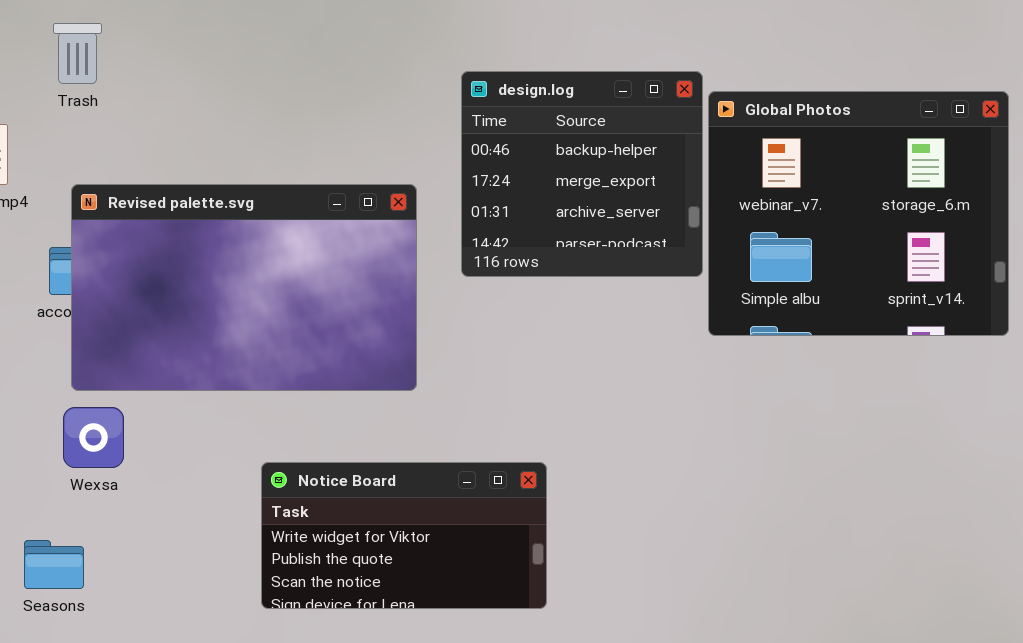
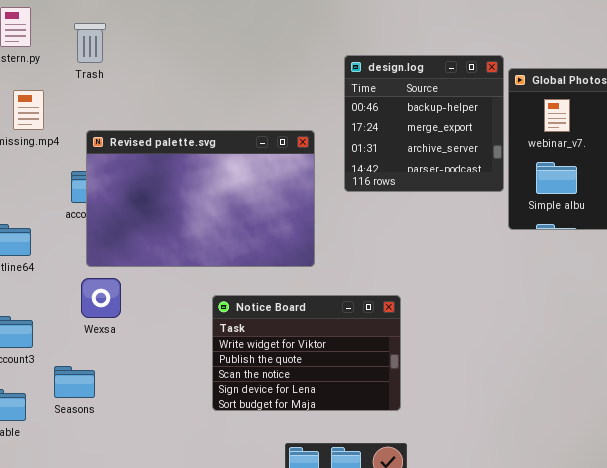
Notice Board: [261,462,547,609] -> [212,295,401,411], resized

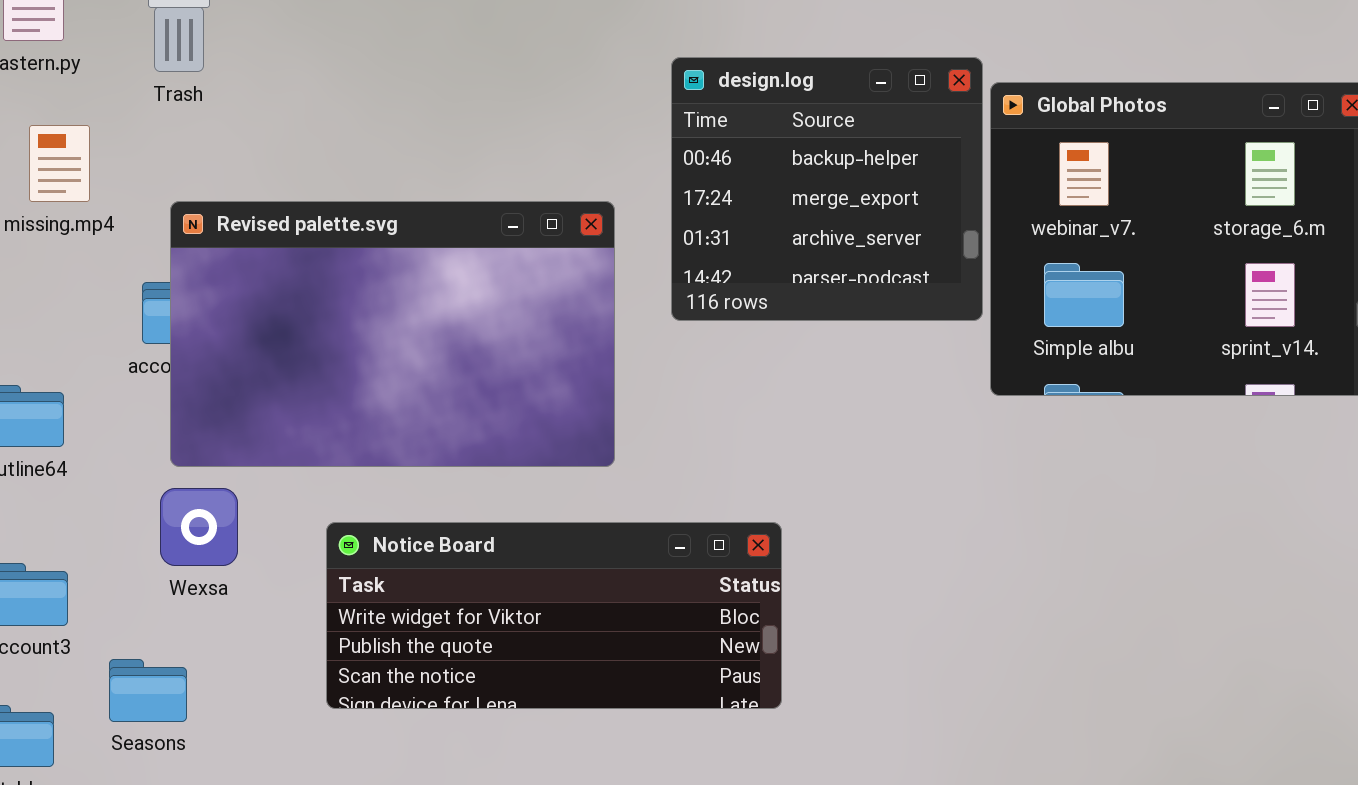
Notice Board: [212,295,401,411] -> [326,522,782,709], resized

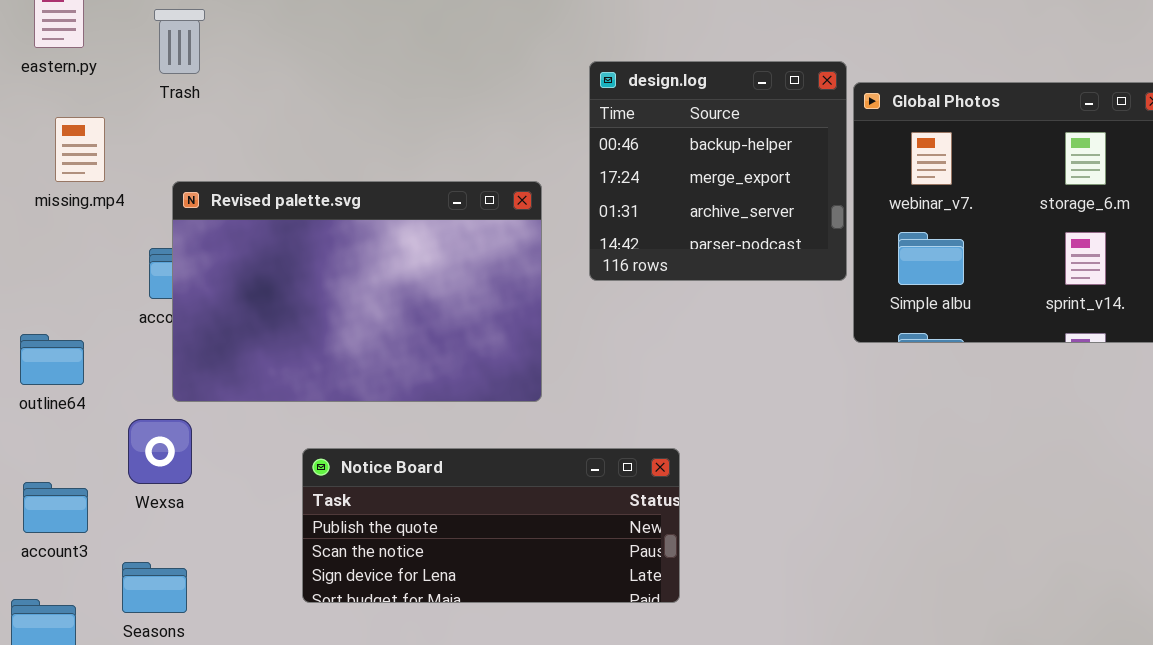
Wexsa: [160,488,238,566] -> [128,419,192,484], moved
Notice Board: [326,522,782,709] -> [302,448,680,603], scrolled down 1 row

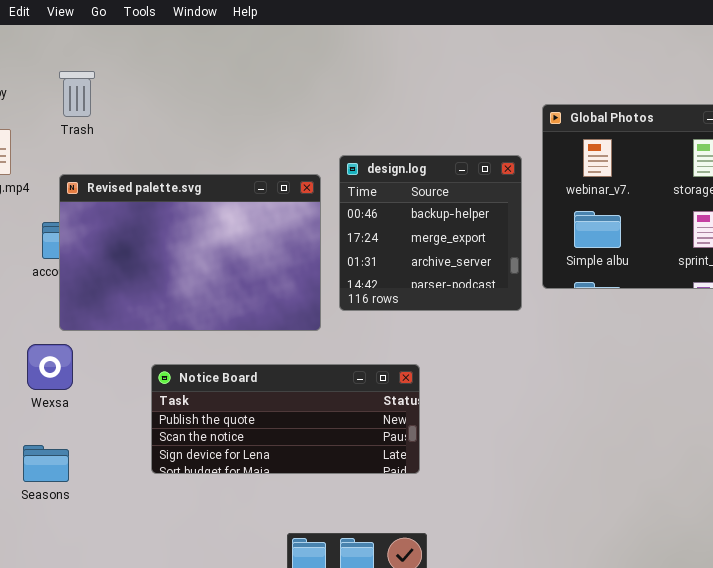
Trash: [154,9,205,74] -> [59,71,95,117], moved
design.log: [589,61,847,281] -> [339,155,522,311], moved

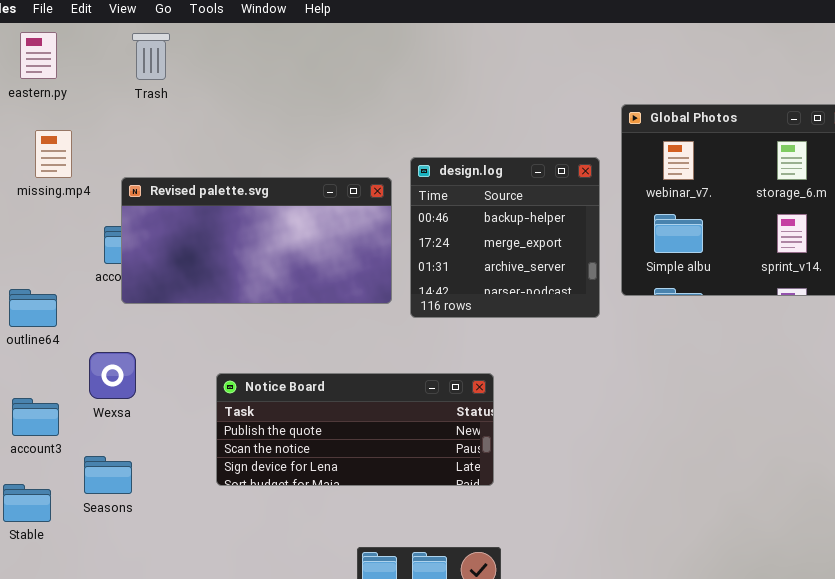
Trash: [59,71,95,117] -> [132,33,170,80], moved
Revised palette.svg: [59,174,321,331] -> [121,177,392,304], resized

